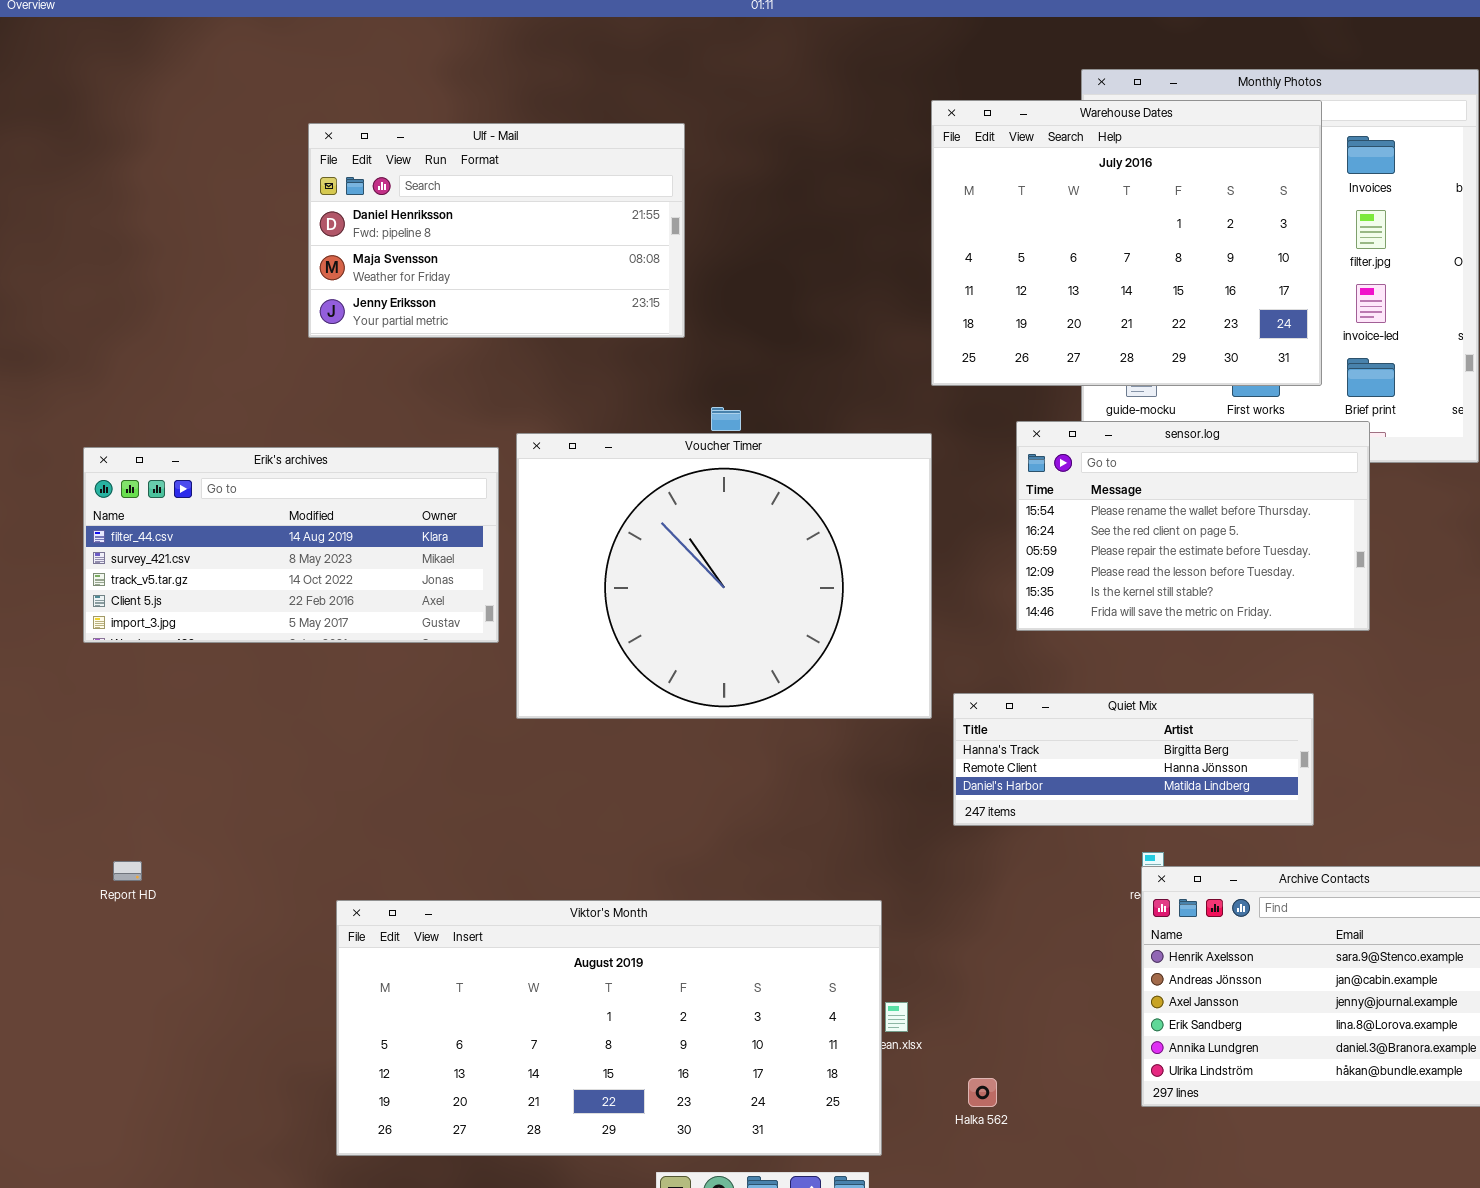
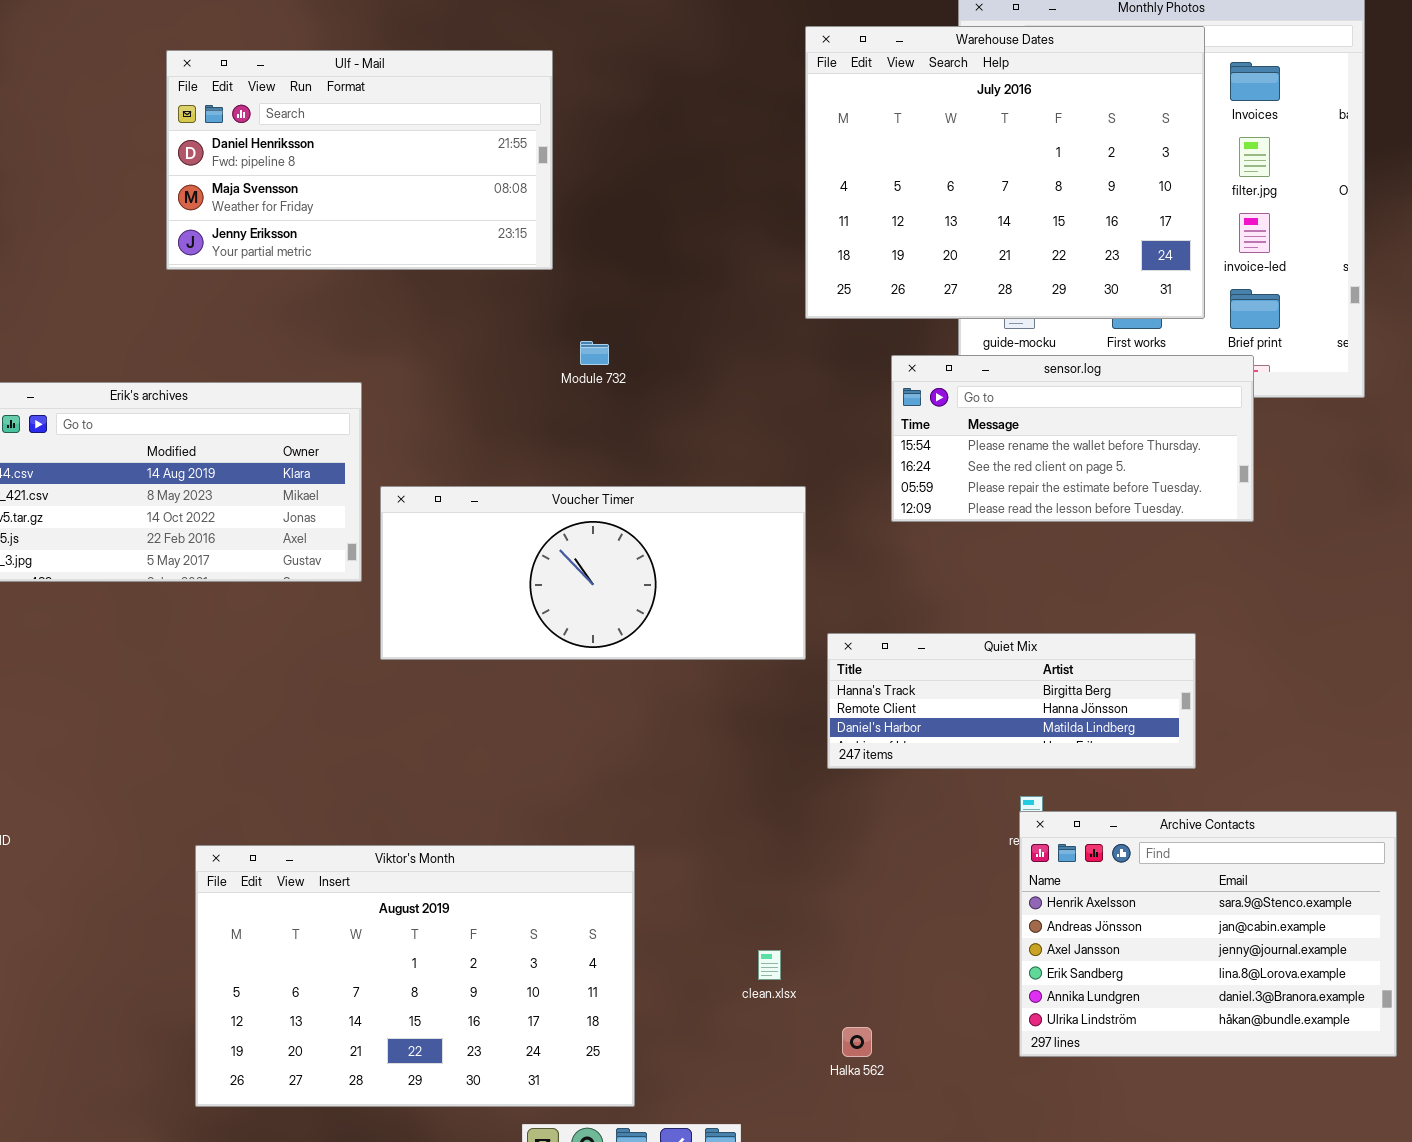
sensor.log: [1016,421,1370,631] -> [891,355,1254,522], resized
Voucher Timer: [516,433,932,719] -> [380,486,806,660], resized
Viktor's Month: [336,900,882,1156] -> [195,845,635,1107], resized

